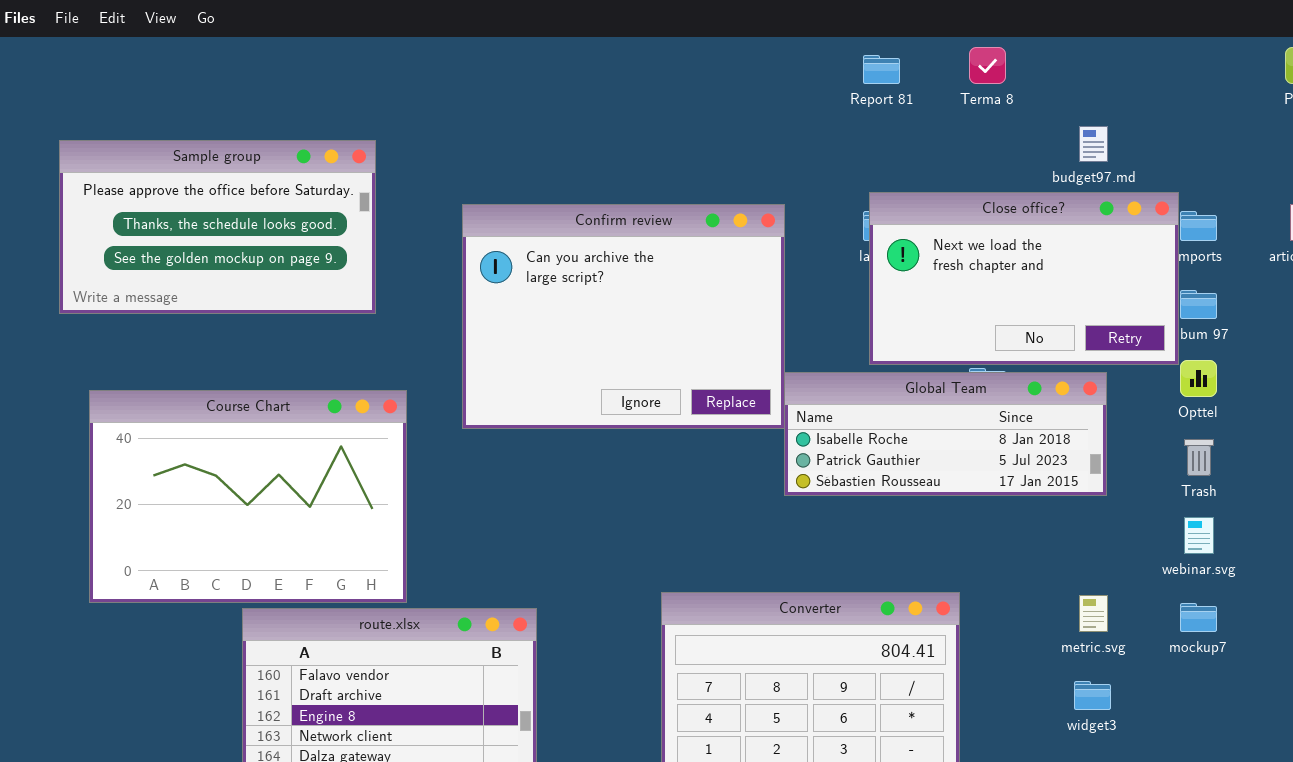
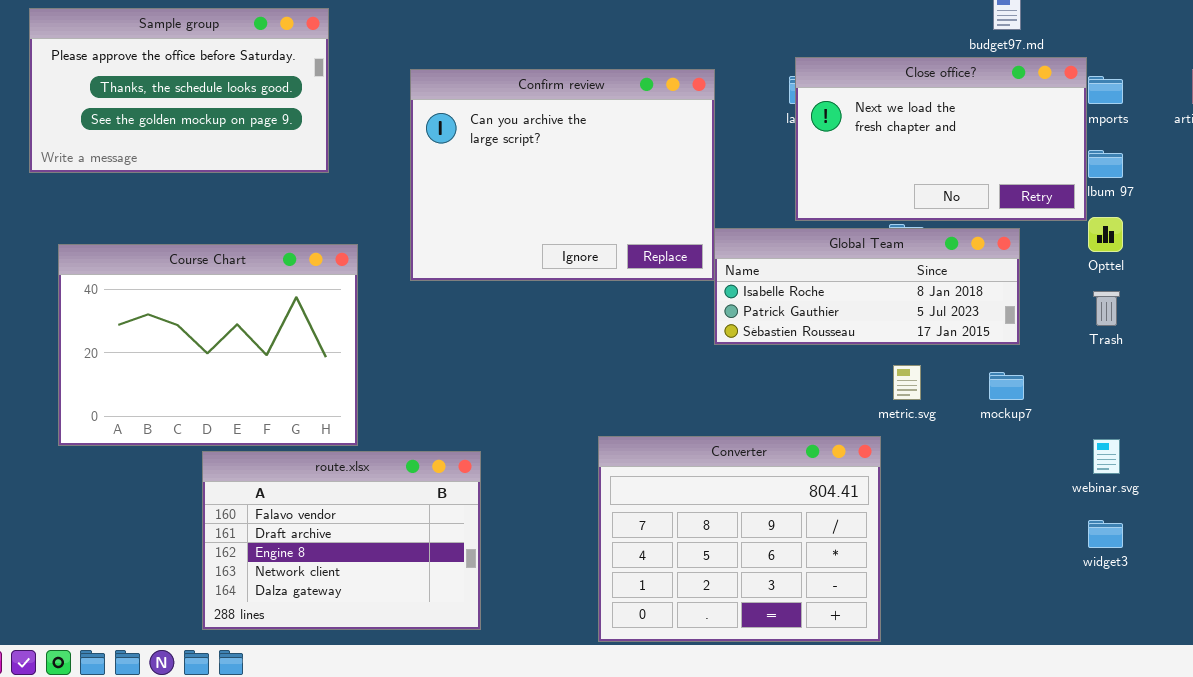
webinar.svg: [1184,517,1214,554] -> [1093,439,1120,474], moved
metric.svg: [1079,595,1108,632] -> [893,365,921,400], moved
mockup7: [1180,603,1217,632] -> [989,372,1024,400], moved
widget3: [1074,681,1111,710] -> [1088,520,1123,548], moved

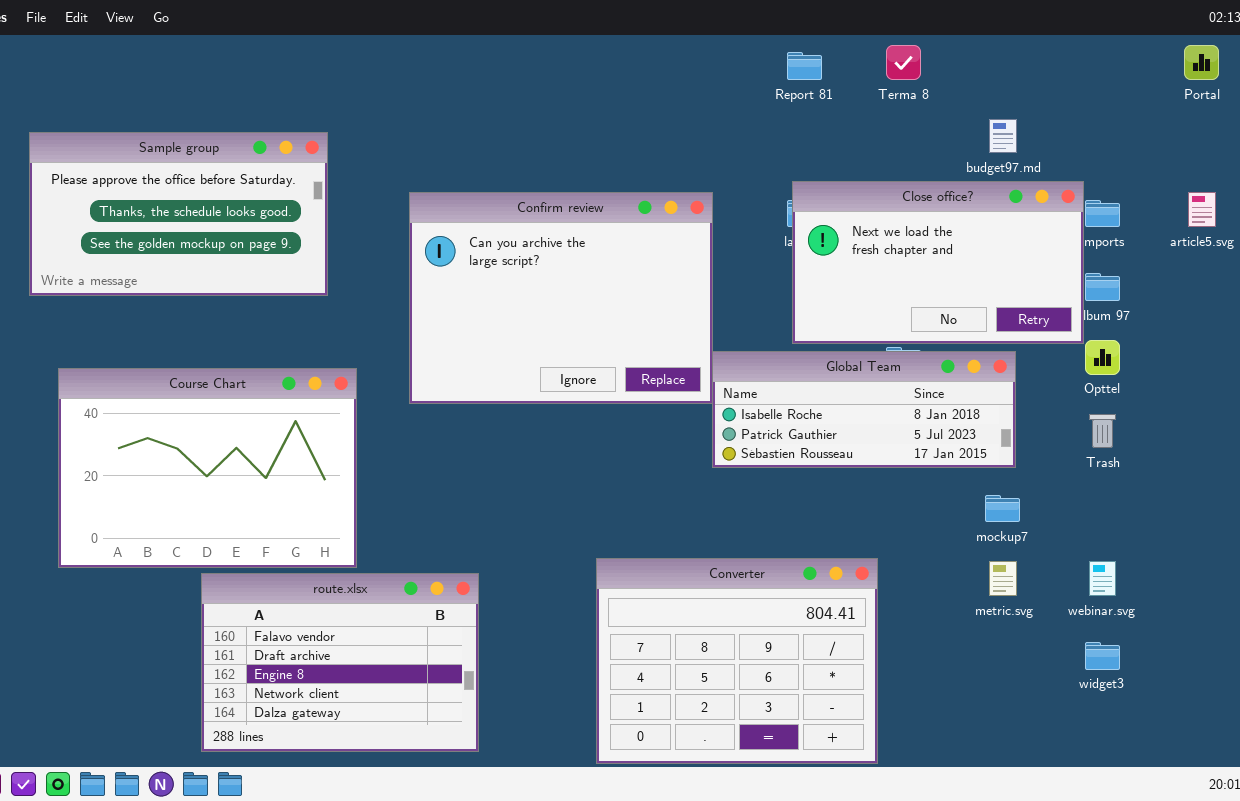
metric.svg: [893,365,921,400] -> [989,561,1017,596], moved

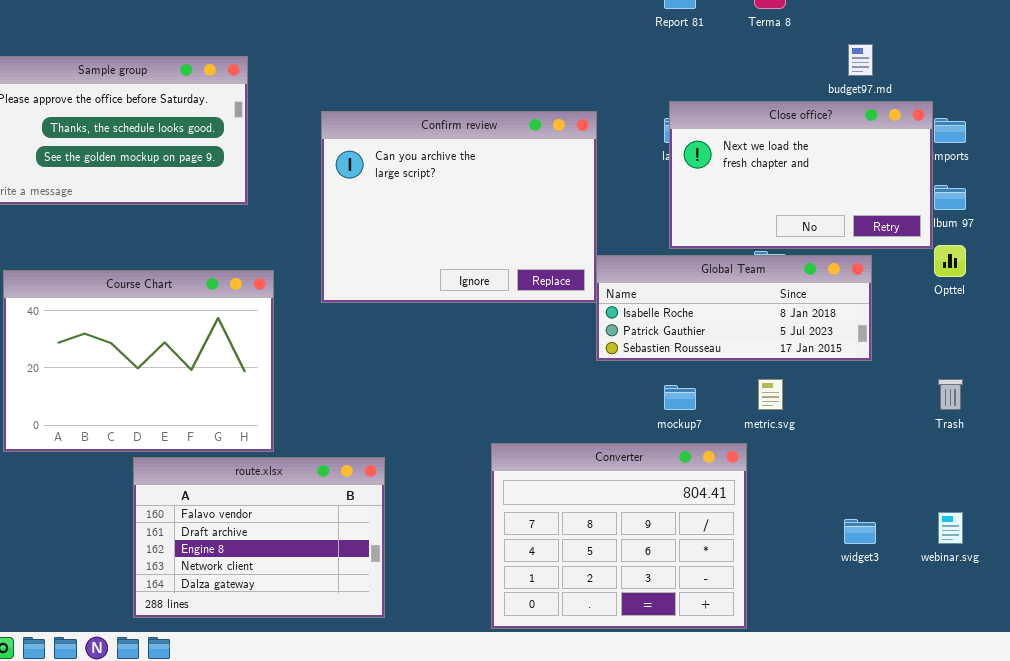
Trash: [1089,414,1116,448] -> [938,379,963,410], moved
mockup7: [985,495,1020,522] -> [664,385,696,410], moved
metric.svg: [989,561,1017,596] -> [758,379,783,410], moved
webinar.svg: [1089,561,1116,596] -> [938,512,963,544], moved
widget3: [1085,642,1120,670] -> [844,519,876,544], moved

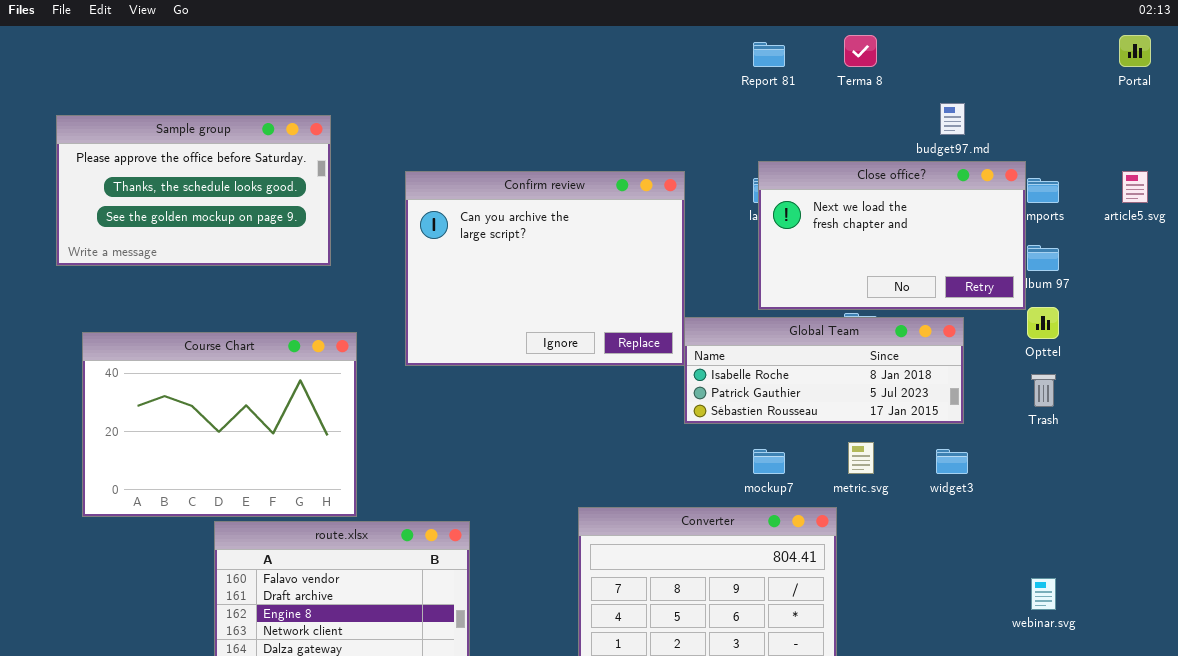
Trash: [938,379,963,410] -> [1031,374,1056,407], moved
widget3: [844,519,876,544] -> [936,449,968,474], moved

